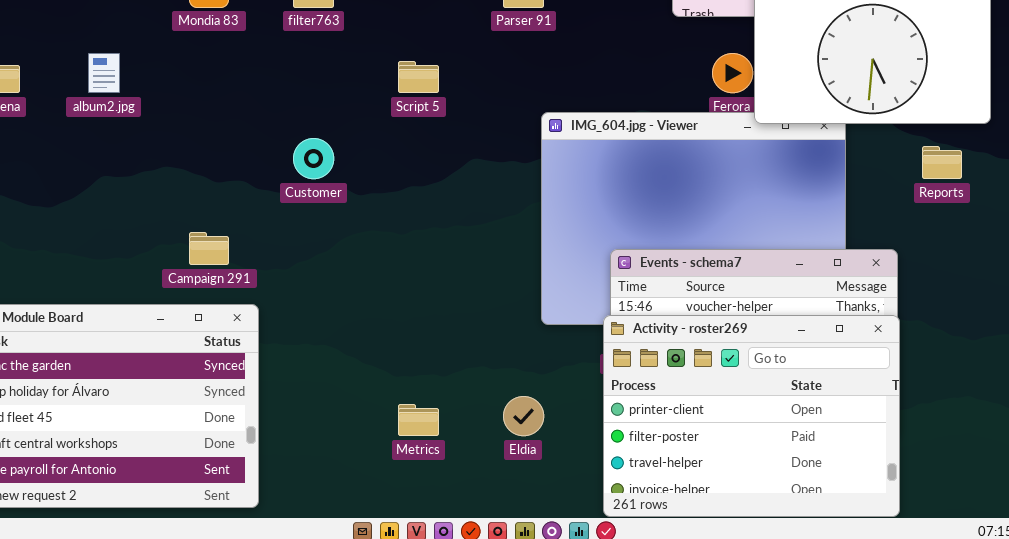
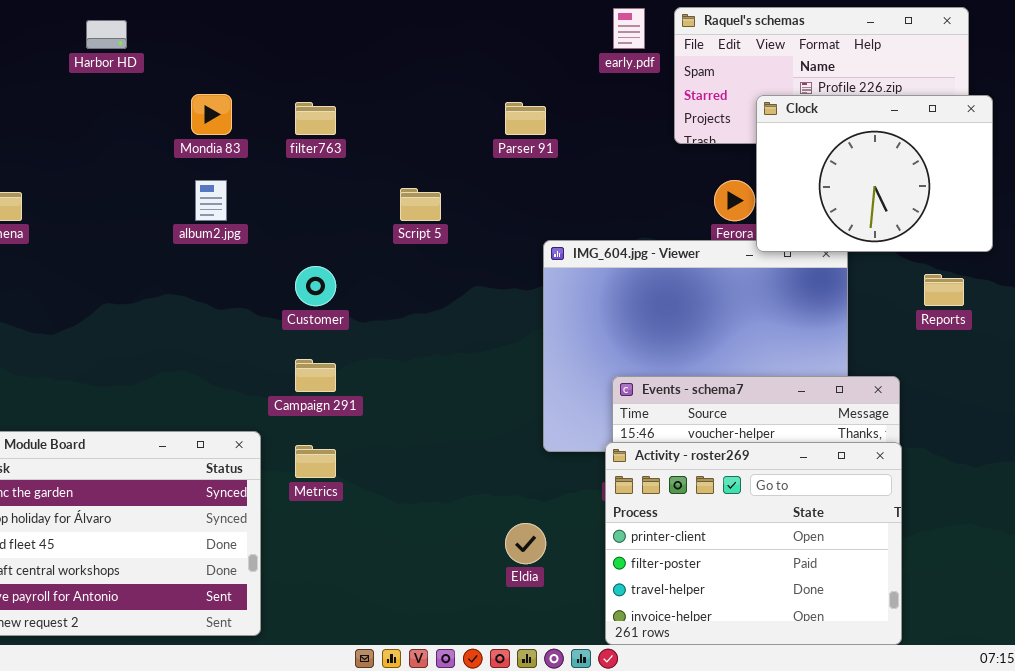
album2.jpg: [88,53,120,93] -> [195,180,227,221], moved
Campaign 291: [189,232,229,265] -> [295,359,336,392], moved
Metrics: [398,404,439,436] -> [295,445,336,478], moved

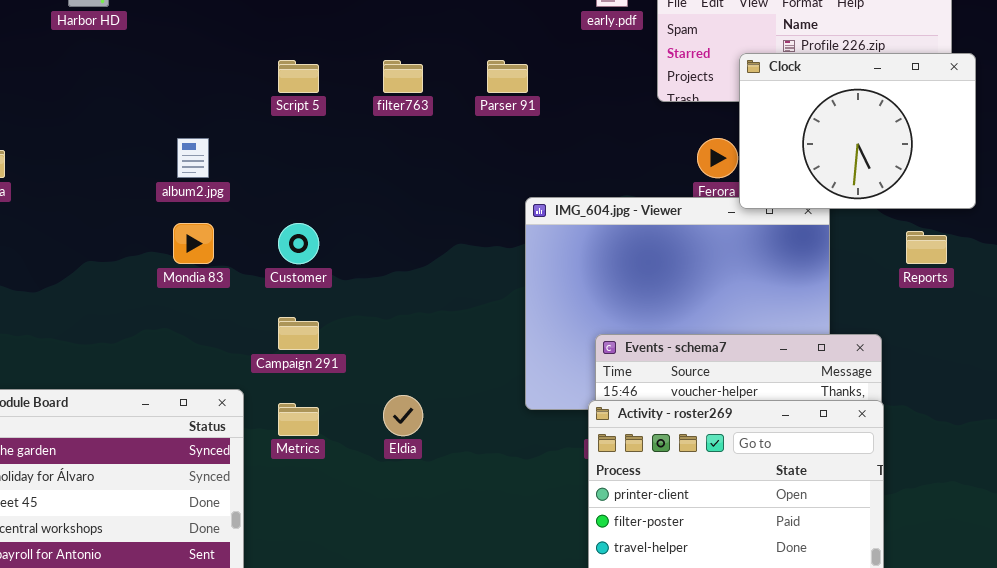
Mondia 83: [191,94,232,135] -> [173,223,214,264], moved
filter763: [295,102,336,135] -> [383,60,423,93], moved
Script 5: [400,188,441,221] -> [278,60,319,93], moved
Eldia: [505,523,546,564] -> [383,395,423,436], moved

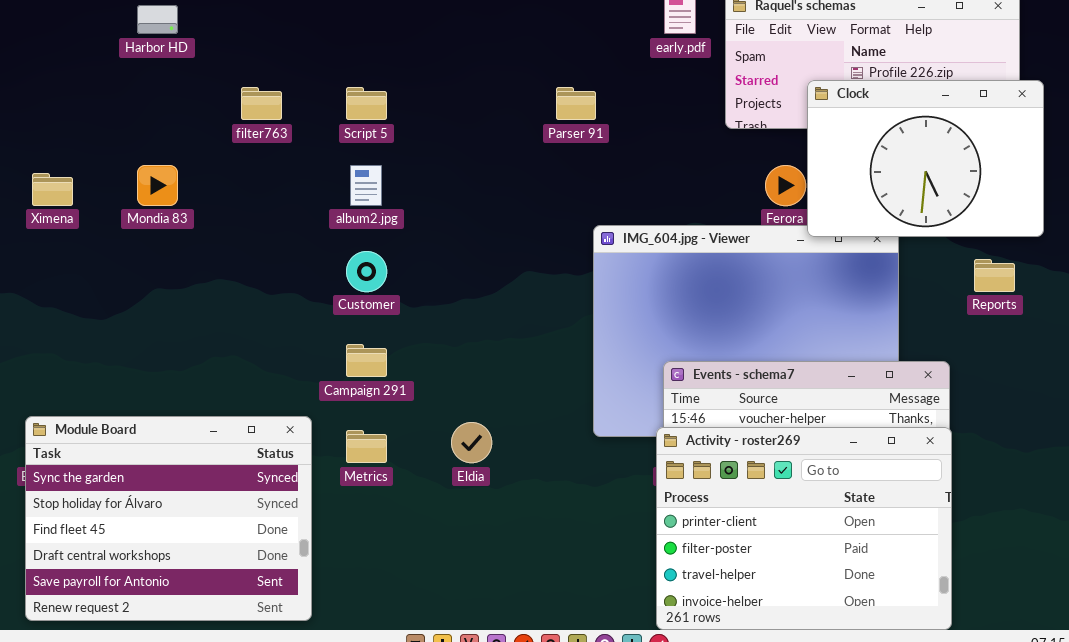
filter763: [383,60,423,93] -> [241,87,282,120], moved
album2.jpg: [177,138,209,178] -> [350,165,382,206], moved
Mondia 83: [173,223,214,264] -> [137,165,178,206], moved

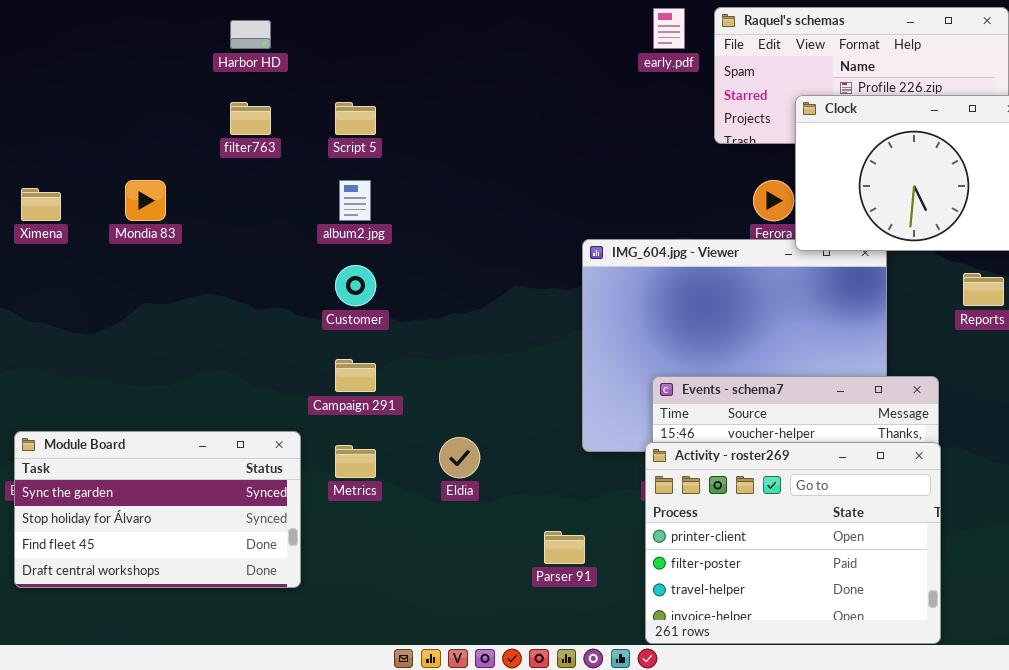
Harbor HD: [137,5,178,34] -> [230,20,271,49], moved
Parser 91: [556,87,596,120] -> [544,531,585,564], moved
Module Board: [25,416,312,621] -> [14,431,301,588], resized

